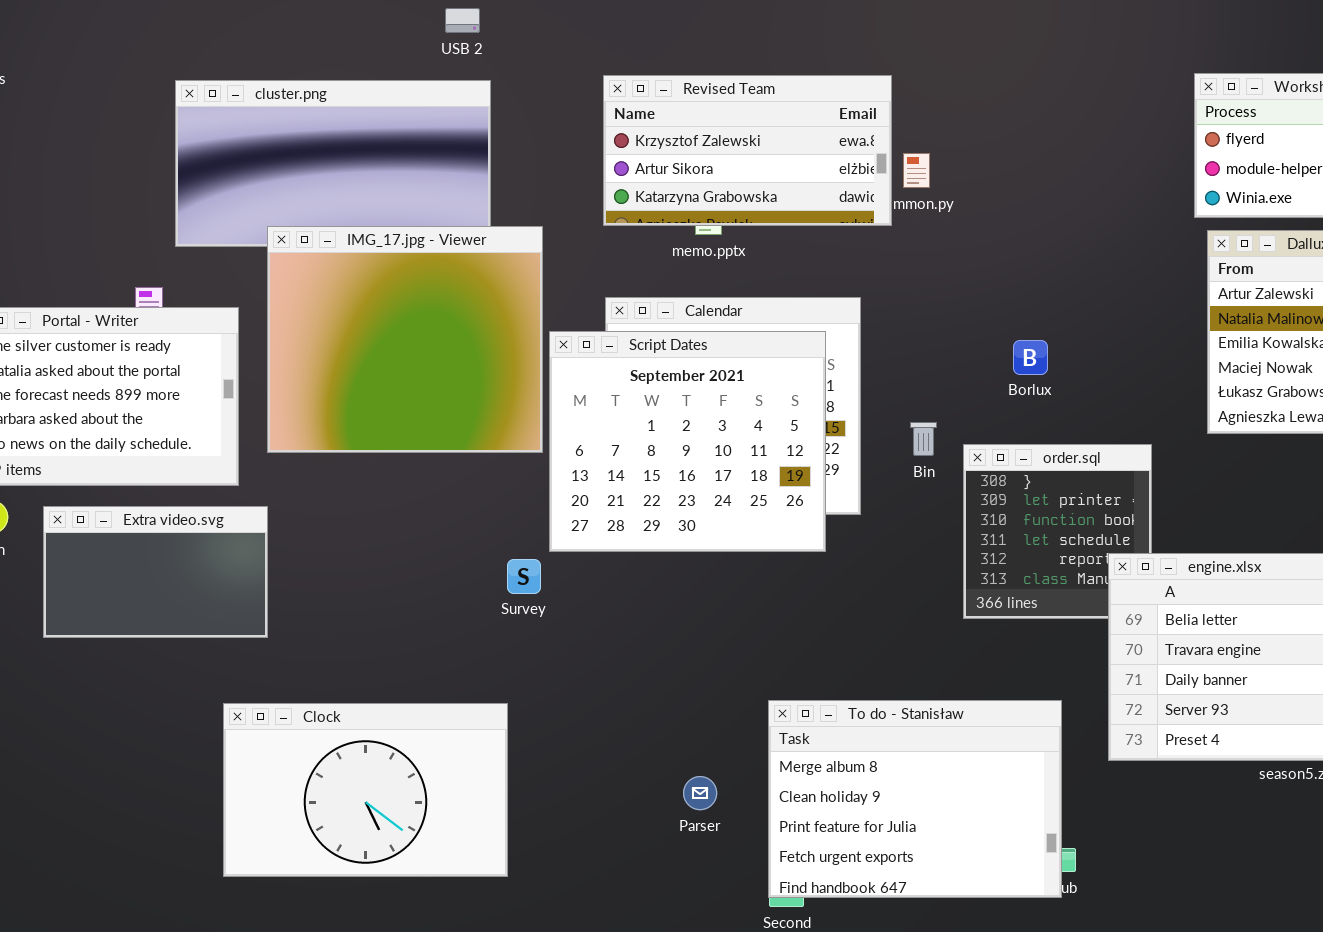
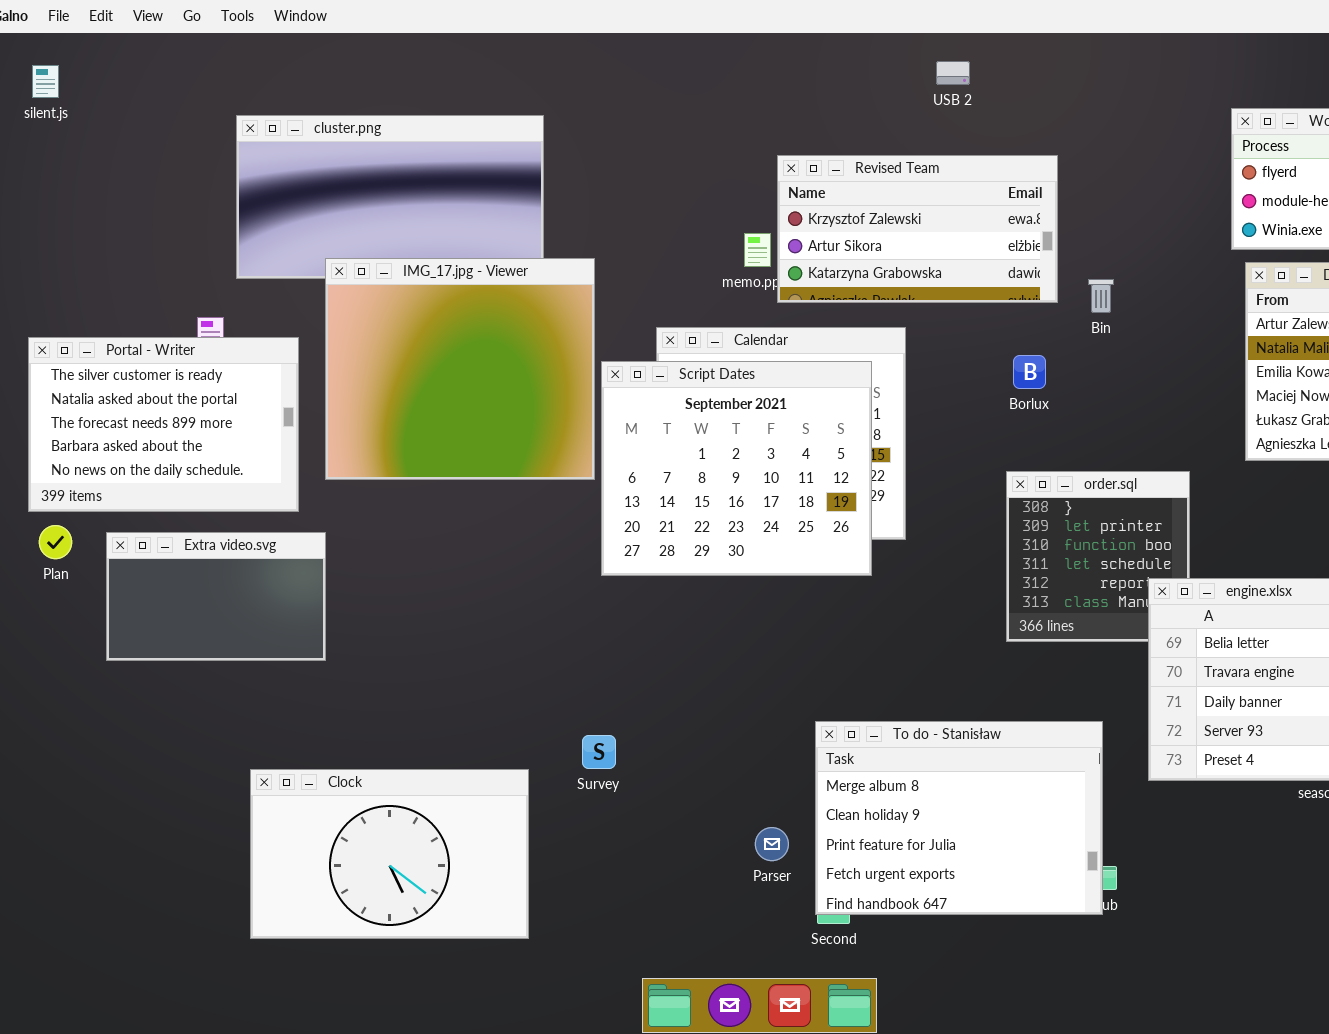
USB 2: [445,8,480,33] -> [936,61,970,85], moved
Revised Team: [603,75,892,226] -> [777,155,1058,303], moved
Borlux: [1013,340,1048,375] -> [1013,355,1046,389], moved
Bin: [910,422,937,456] -> [1088,279,1114,313], moved
Survey: [507,559,541,594] -> [582,735,616,769], moved
Clock: [223,703,508,877] -> [250,769,529,939], moved
Parser: [683,776,717,810] -> [755,827,789,861], moved

